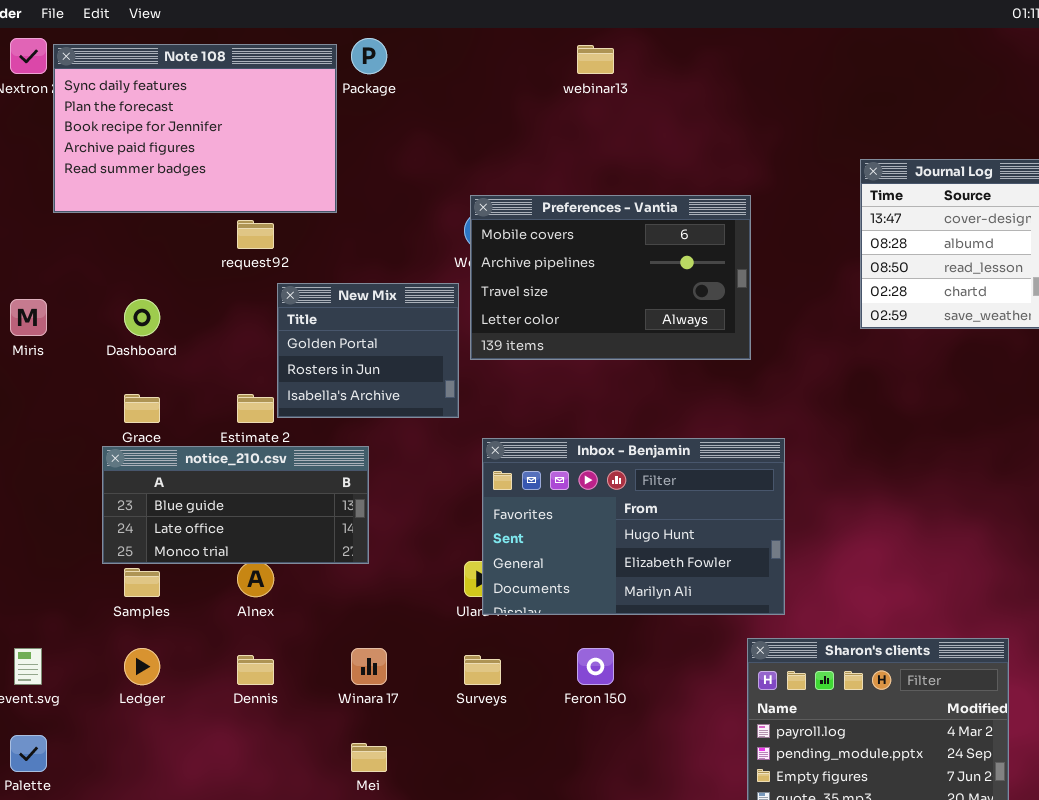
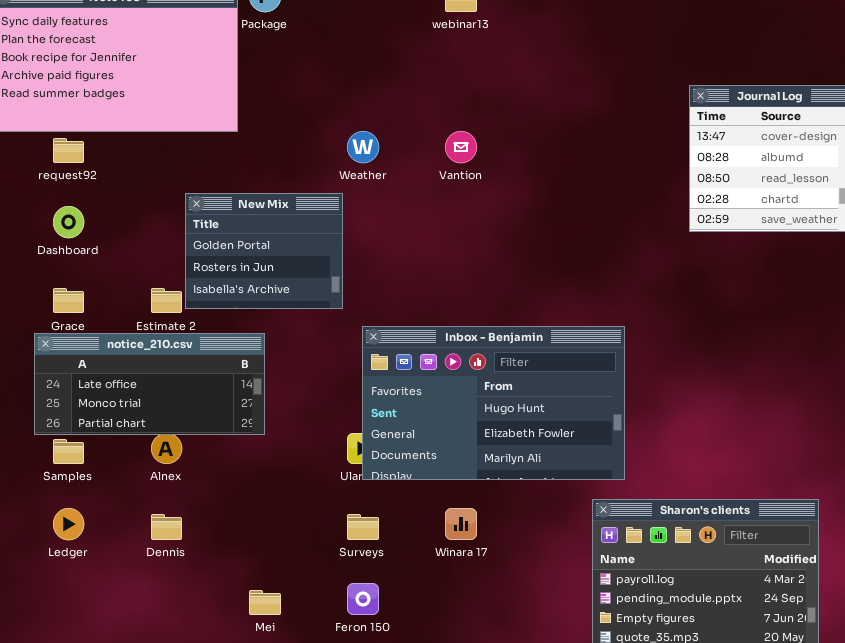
Preferences - Vantia: [470,195,751,360] -> none, closed
request92: [237,220,274,249] -> [53,138,84,163], moved
notice_210.csv: [102,446,369,564] -> [34,333,265,435], scrolled down 1 row
Winara 17: [351,648,387,685] -> [445,508,477,540], moved
Feron 150: [577,648,614,685] -> [347,583,379,615], moved

